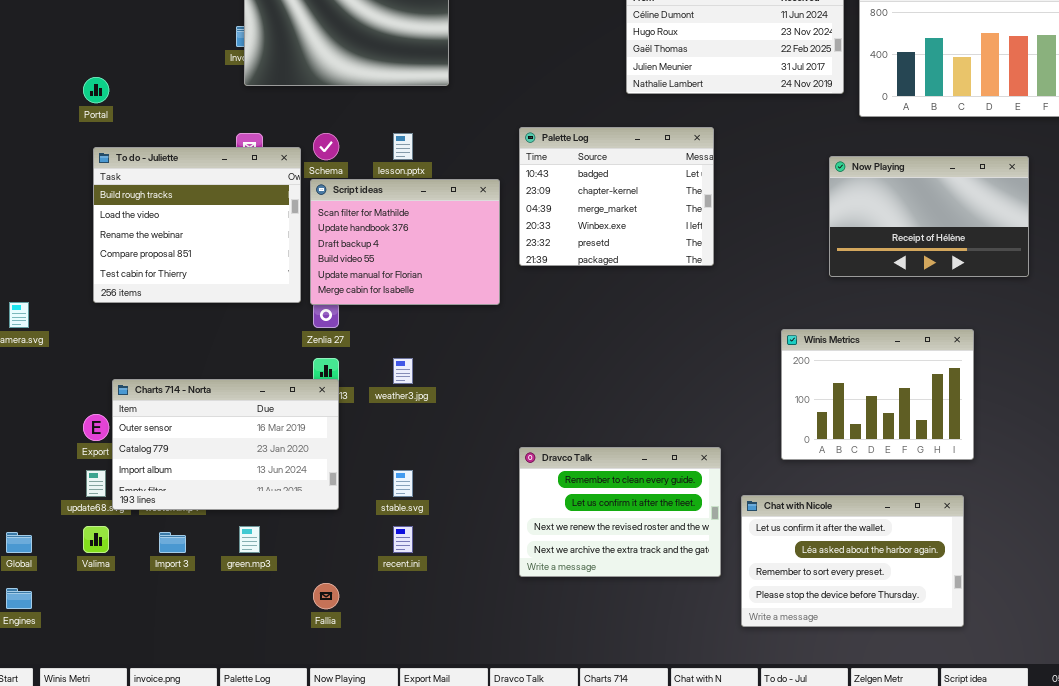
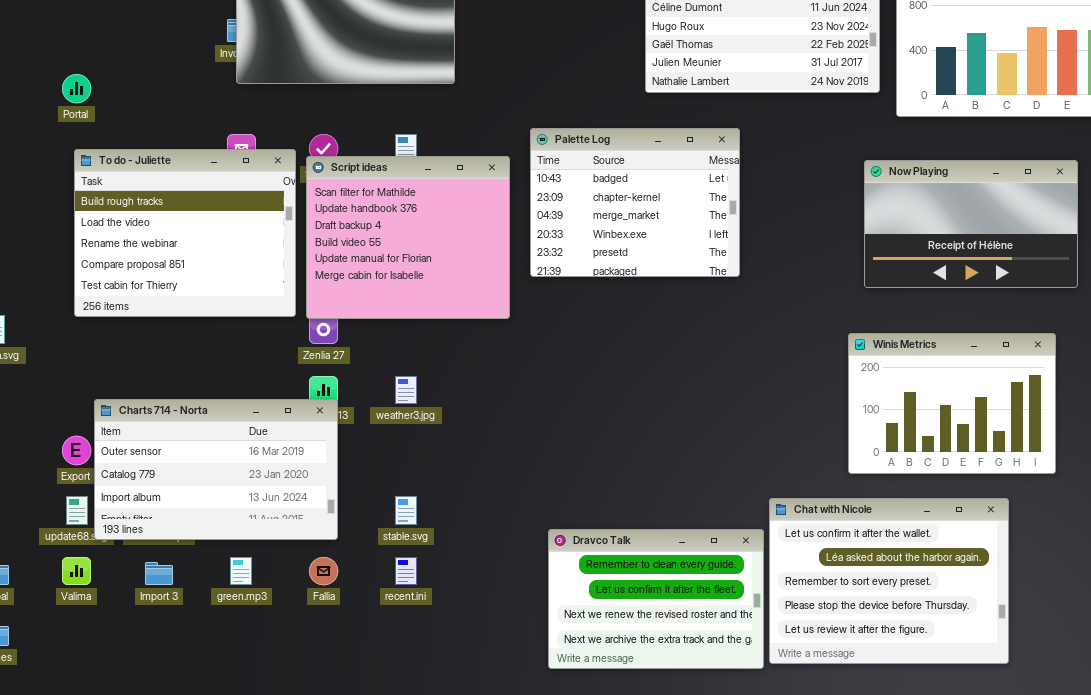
Script ideas: [310,179,500,305] -> [306,156,510,319], resized
Winis Metrics: [781,329,974,460] -> [848,333,1056,474], moved
Dravco Talk: [519,447,721,577] -> [548,529,764,669], moved
Chat with Nicole: [741,495,964,627] -> [769,498,1009,664], resized
Fallia: [313,583,339,609] -> [309,557,338,585], moved

